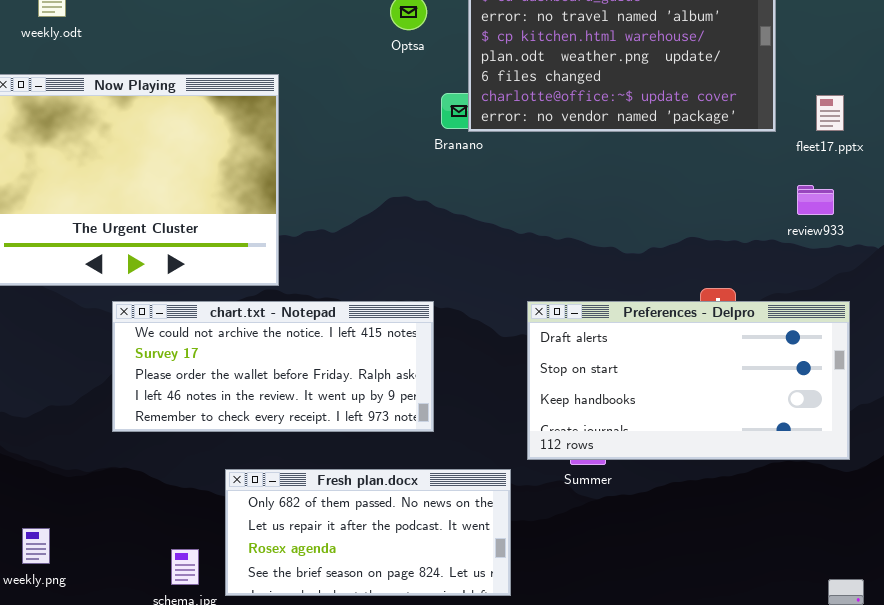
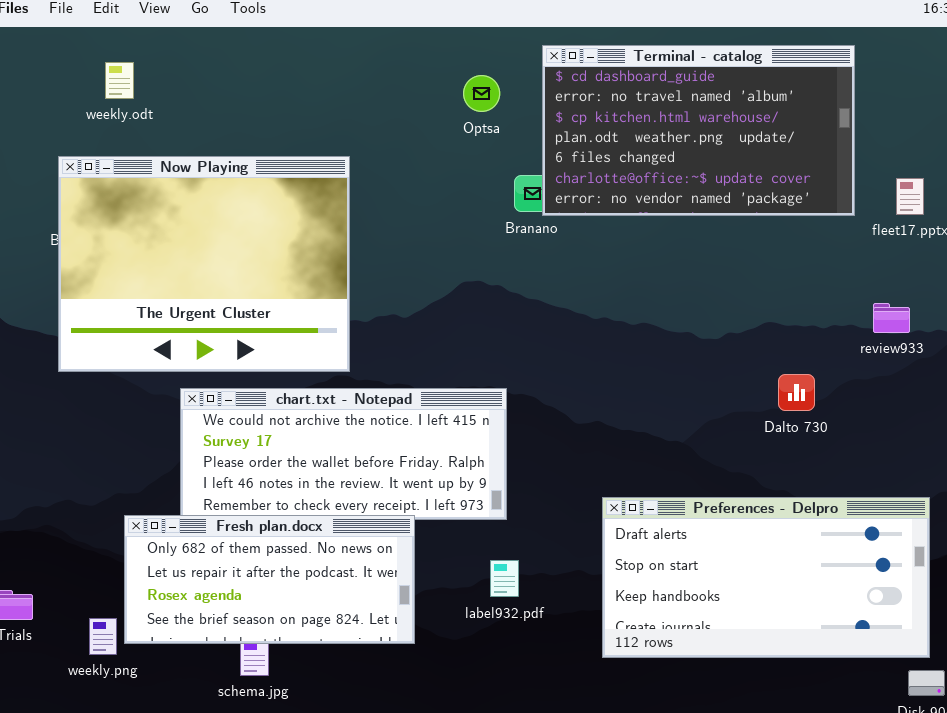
review933: [797,185,834,215] -> [873,303,910,333], moved
Preferences - Delpro: [527,301,850,460] -> [602,497,930,658], moved
Fresh plan.docx: [225,469,511,596] -> [124,515,415,644], moved

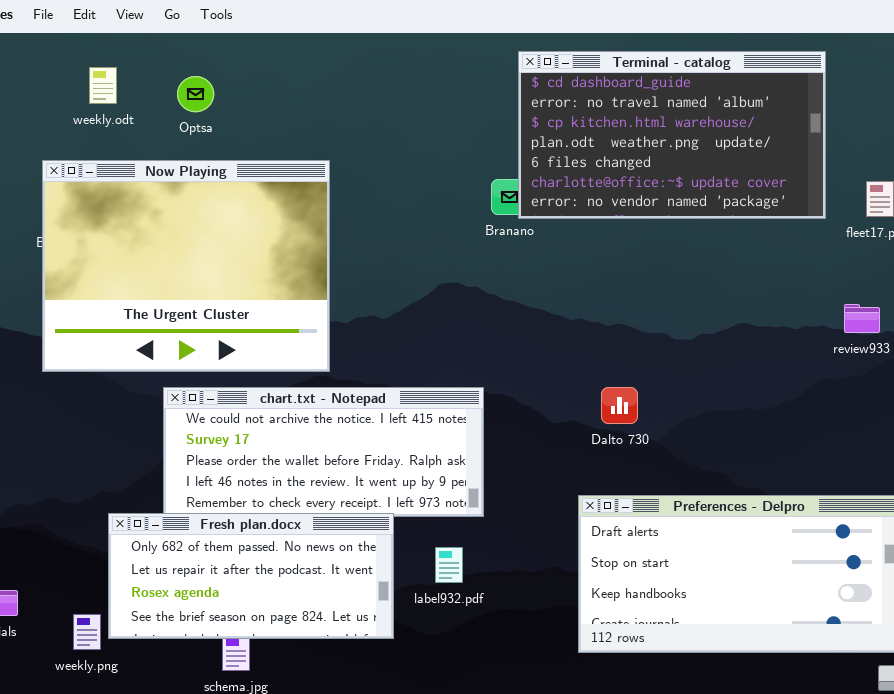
Optsa: [463,75,500,112] -> [177,76,214,112], moved
Dalto 730: [778,374,815,411] -> [601,387,638,424], moved
label932.pdf: [490,560,519,597] -> [435,547,463,583], moved

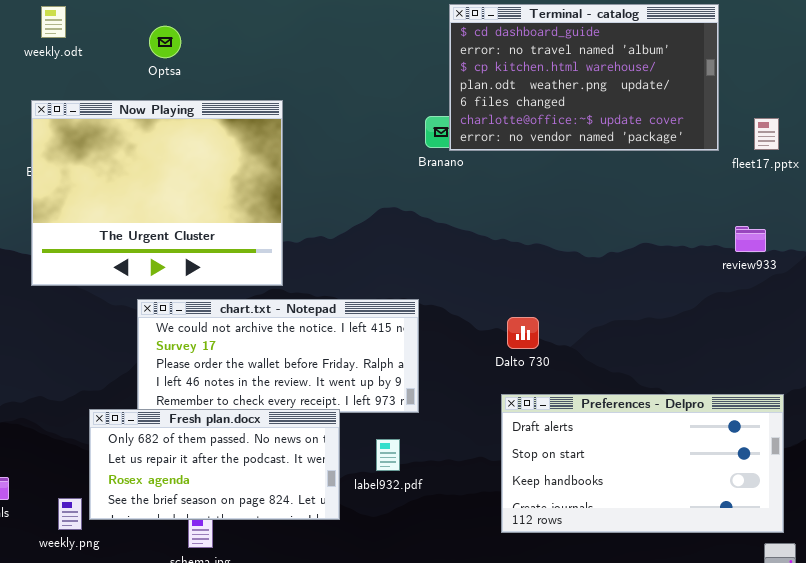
weekly.odt: [89,67,117,104] -> [41,6,66,38], moved
Dalto 730: [601,387,638,424] -> [507,317,539,349], moved

